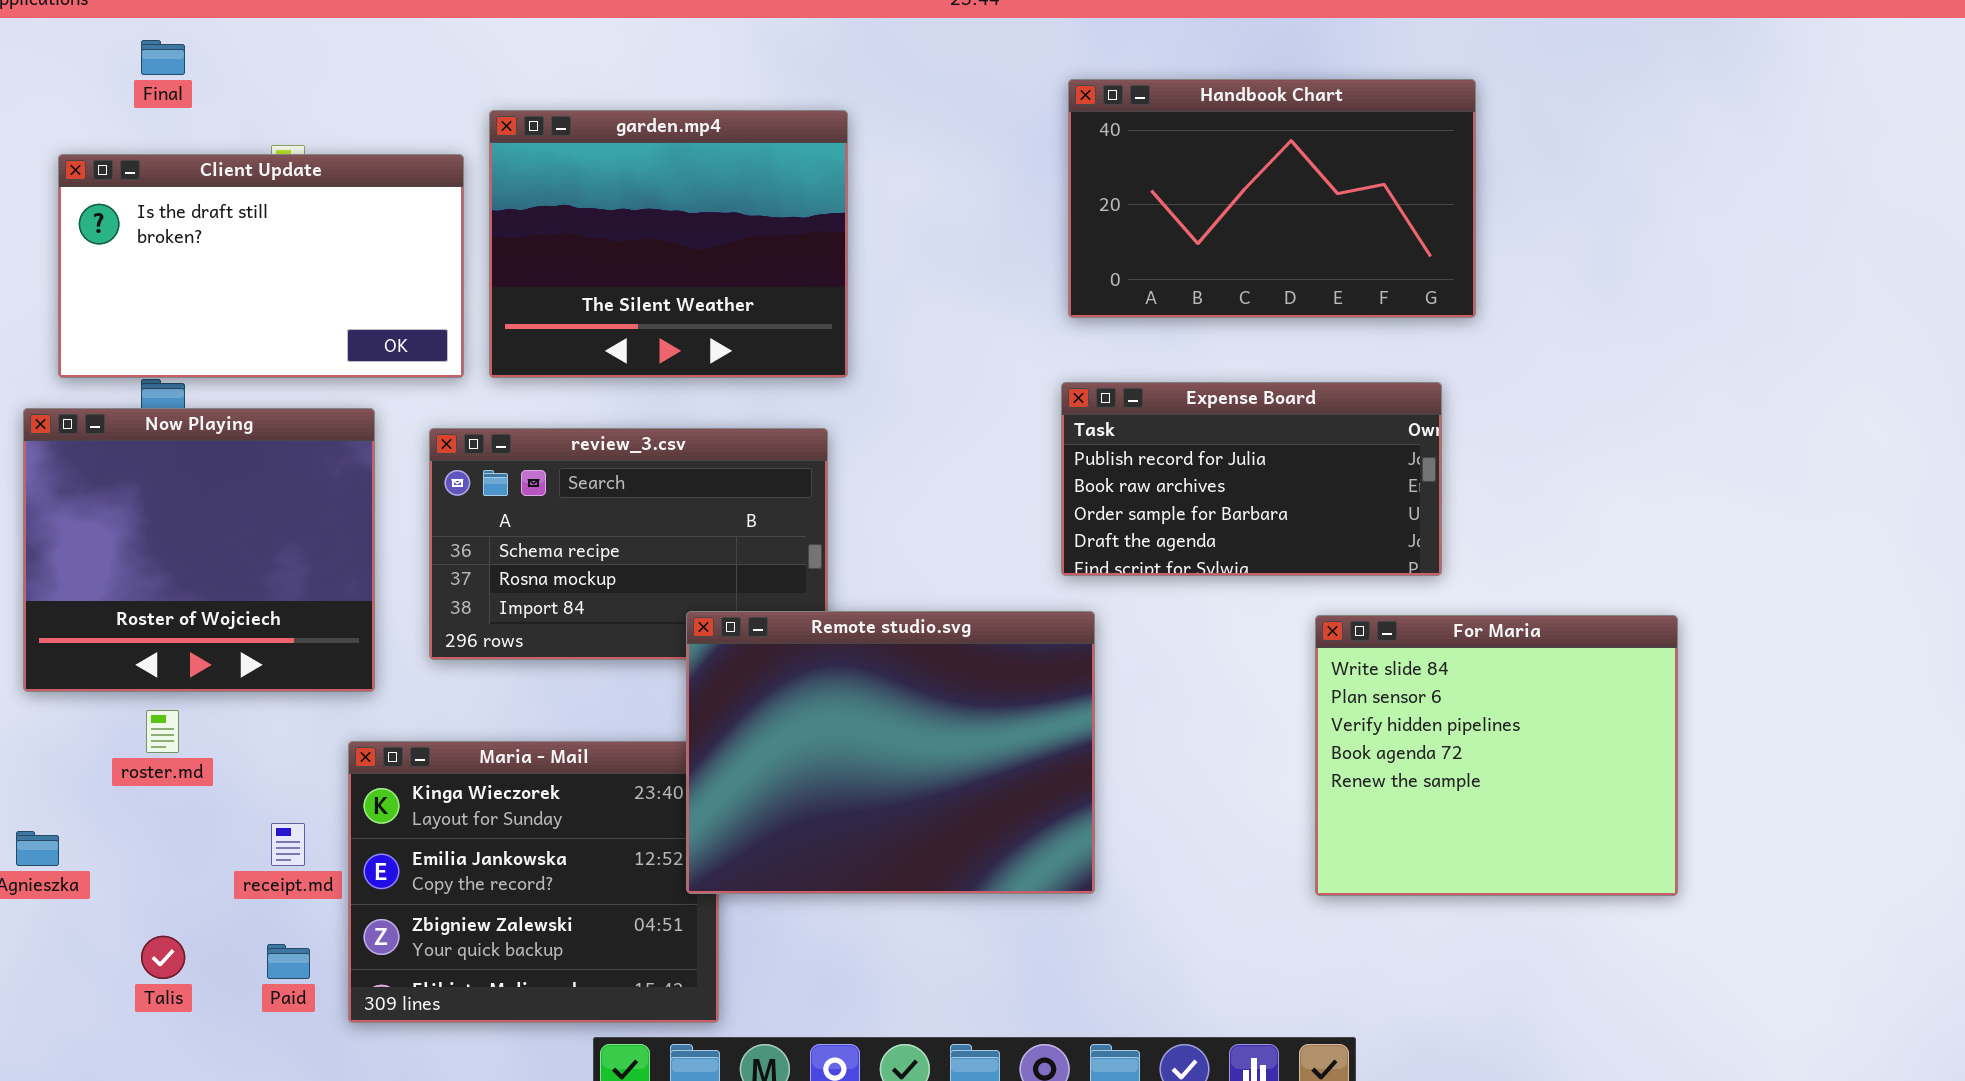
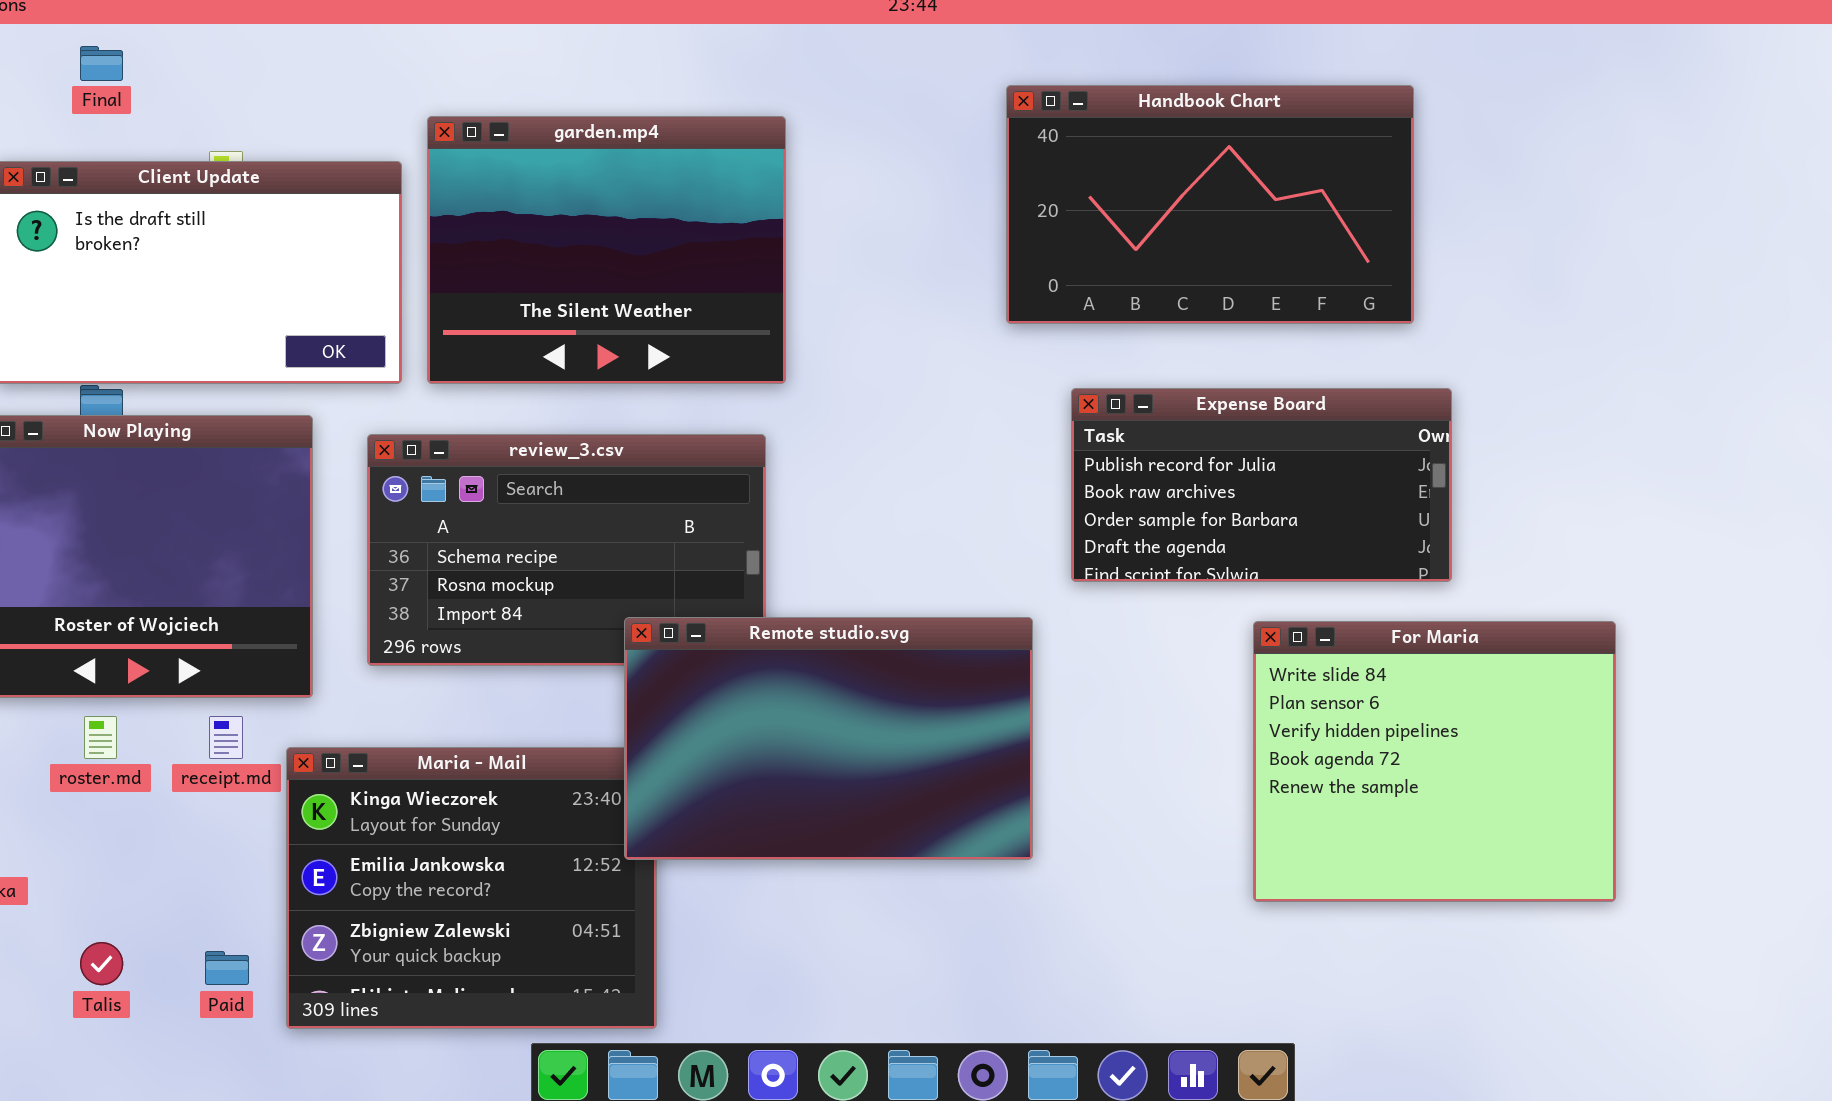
Expense Board: [1061,382,1442,576] -> [1071,388,1452,582], moved
Remote studio.svg: [686,611,1095,894] -> [624,617,1033,860], resized
receipt.md: [271,823,305,866] -> [209,716,243,759], moved

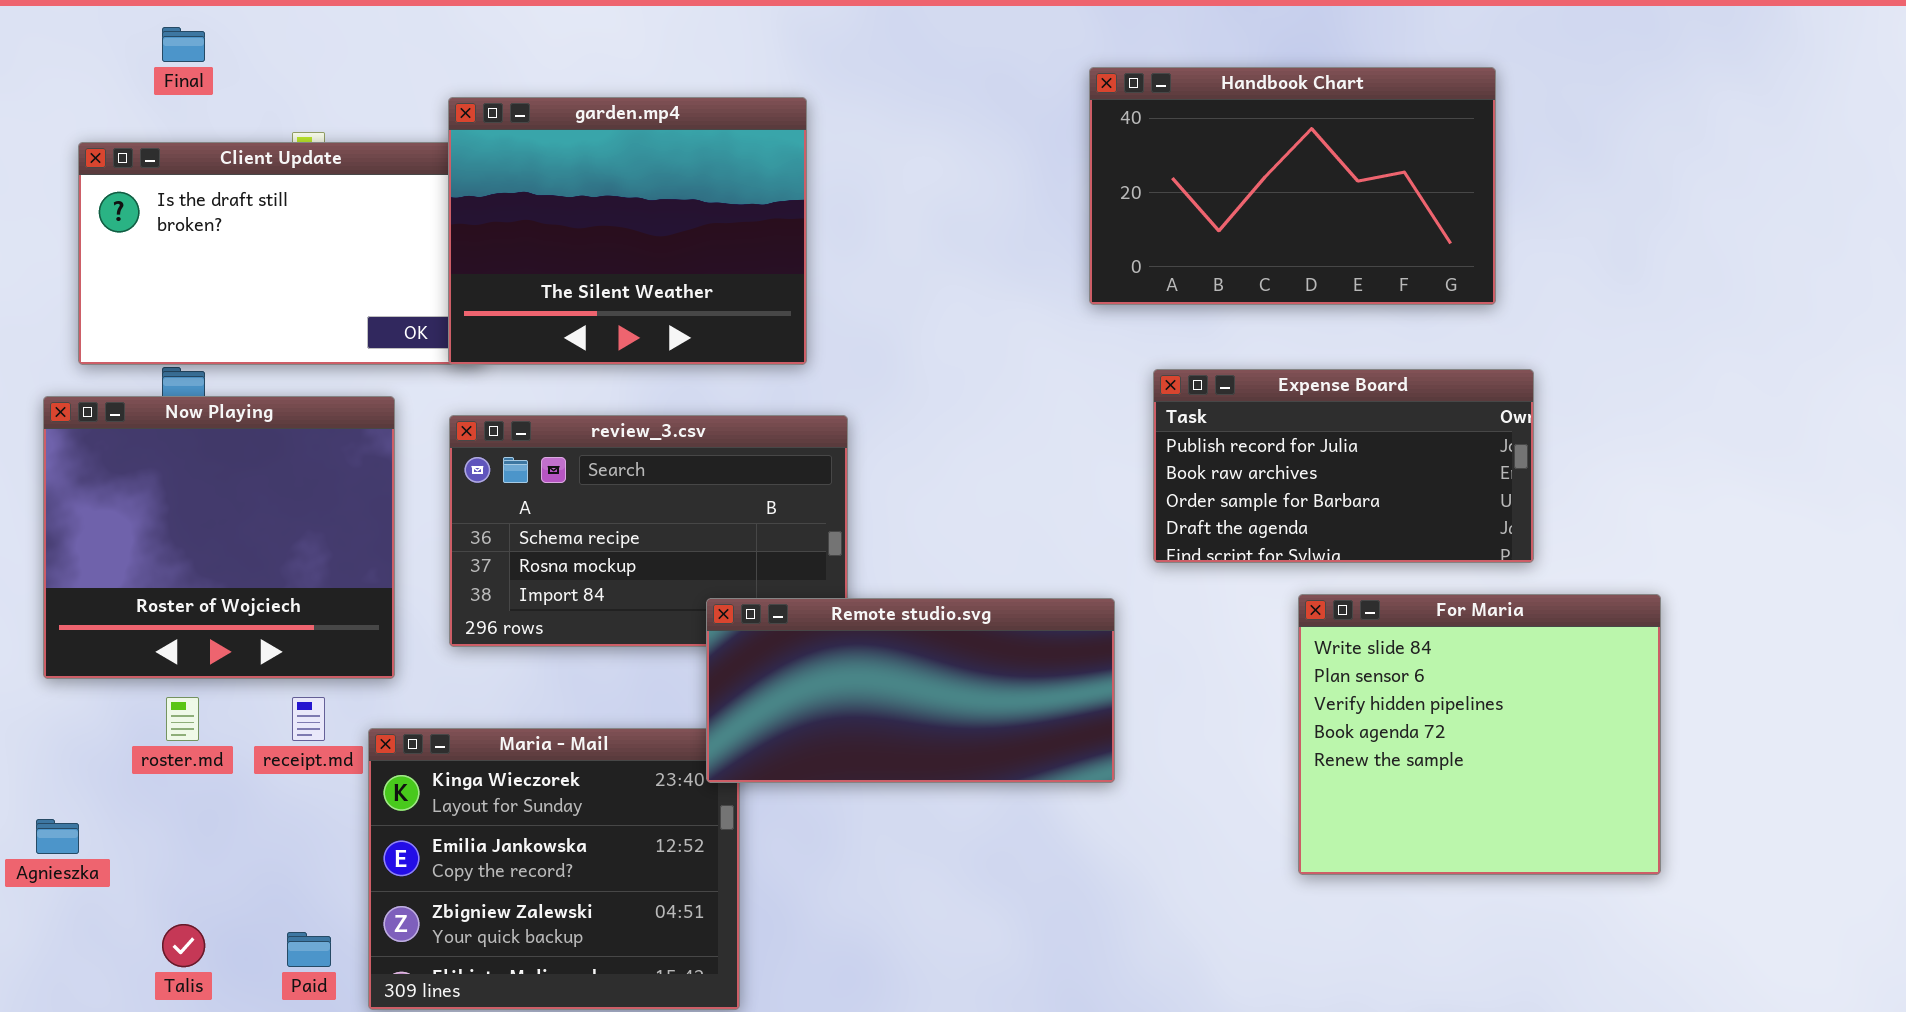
garden.mp4: [427,116,786,384] -> [448,97,807,365], moved
Remote studio.svg: [624,617,1033,860] -> [706,598,1115,783], resized
For Maria: [1253,621,1616,902] -> [1298,594,1661,875], moved

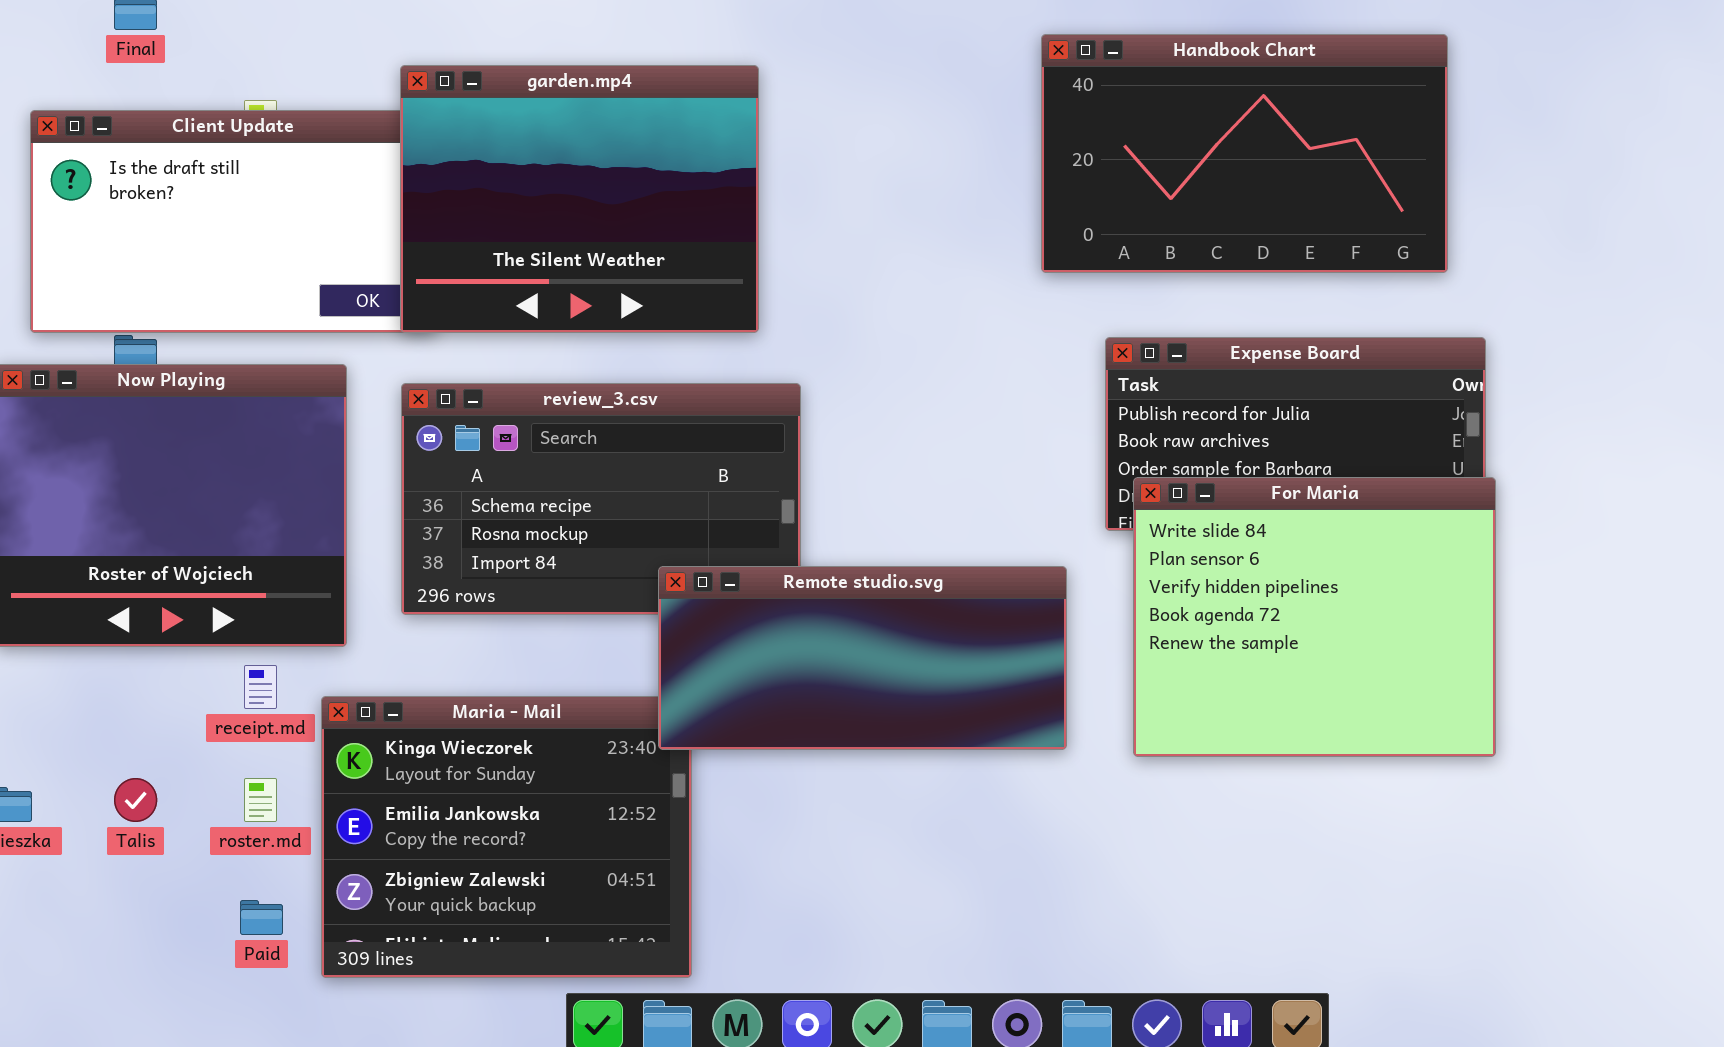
For Maria: [1298,594,1661,875] -> [1133,477,1496,757], moved
roster.md: [166,697,199,741] -> [244,778,277,822], moved
Talis: [162,924,205,967] -> [114,778,157,822], moved

